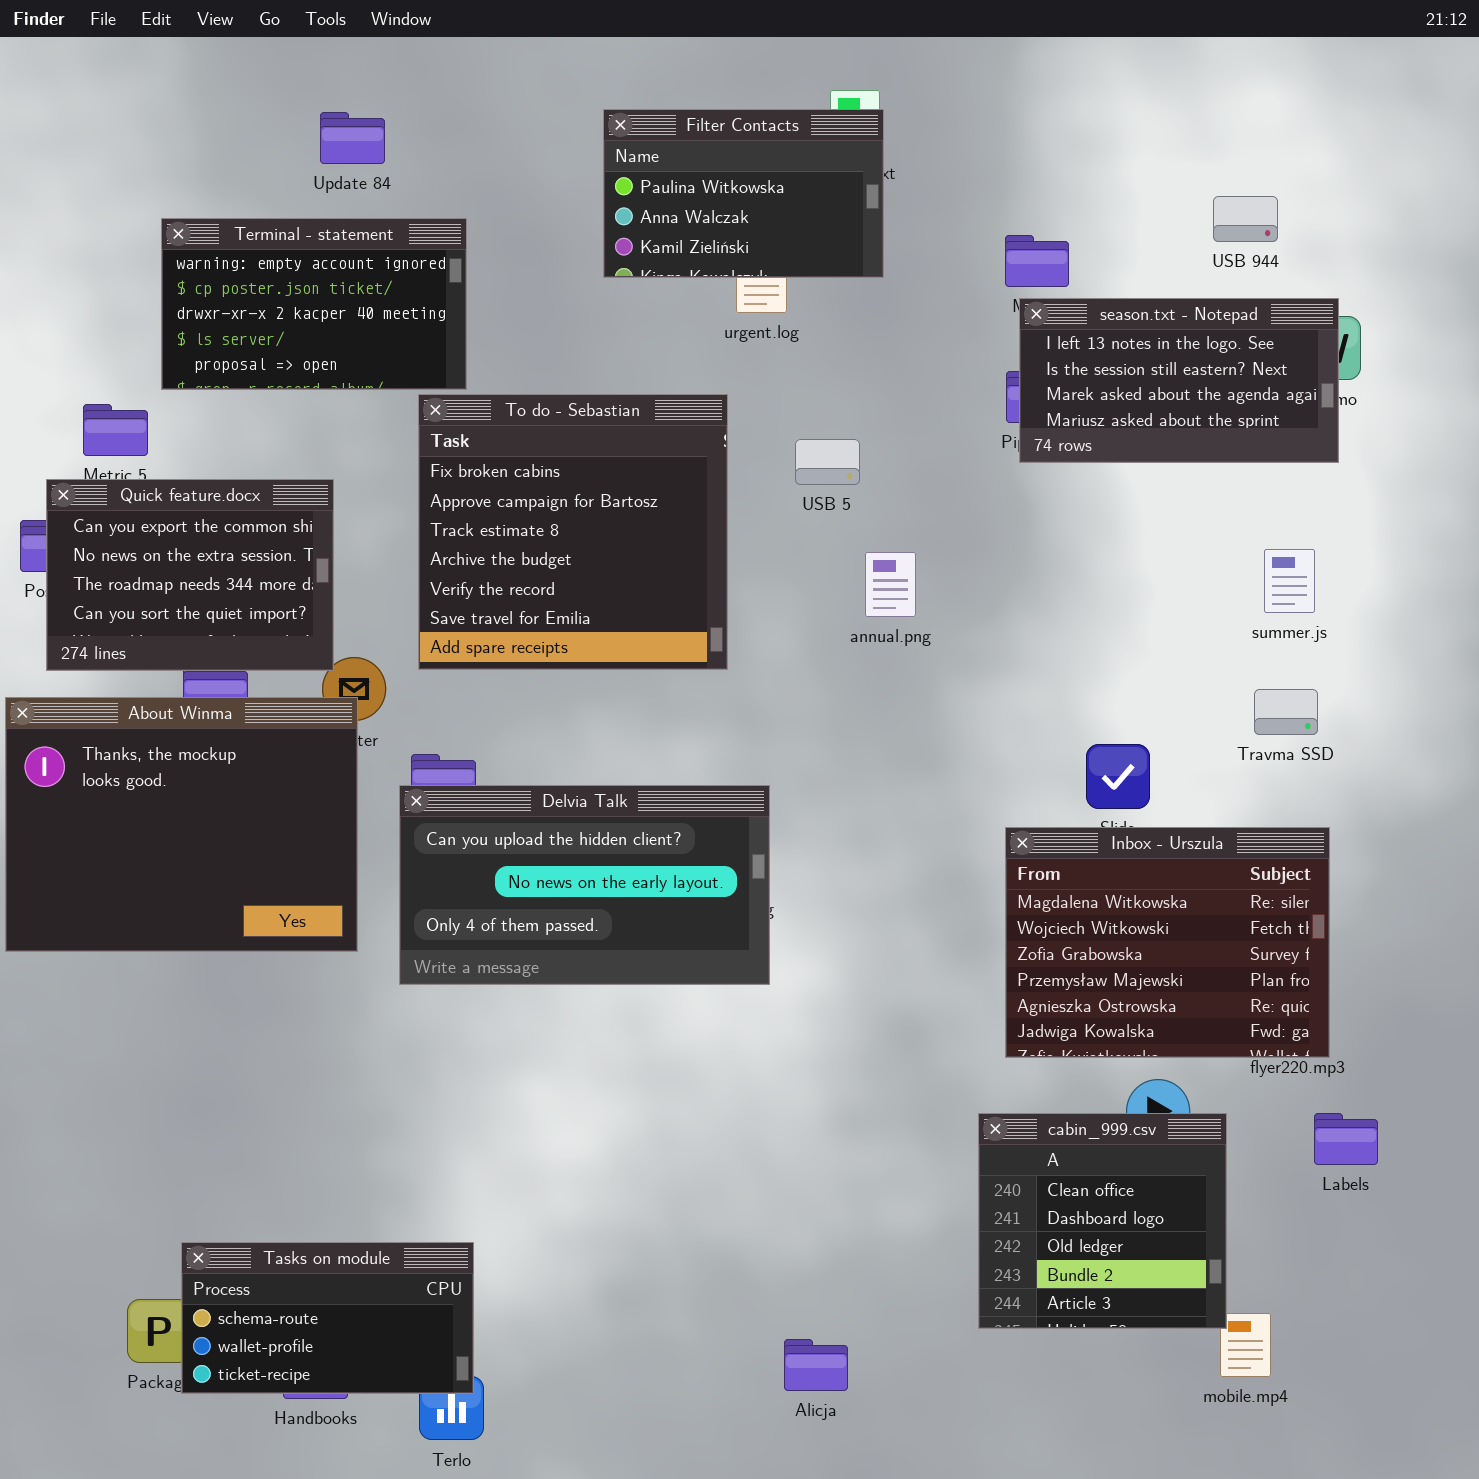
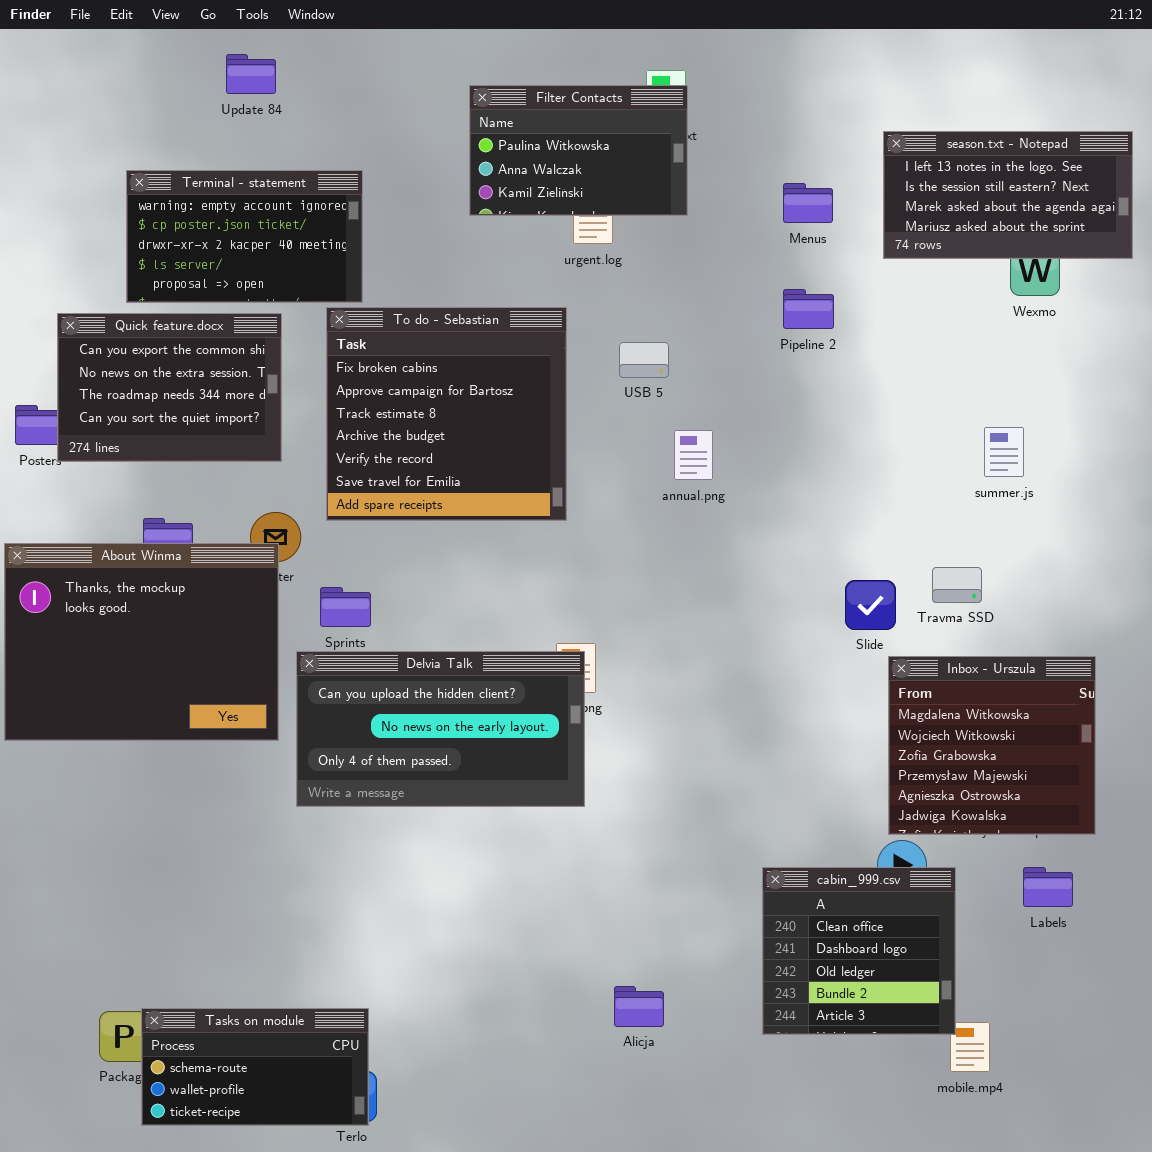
Update 84: [320,112,385,164] -> [226,54,276,94], moved
season.txt - Notepad: [1019,298,1339,463] -> [883,131,1133,259], moved
Quick feature.docx: [46,479,334,671] -> [57,313,282,462], moved
Travma SSD: [1254,689,1318,735] -> [932,567,982,603], moved
Delvia Talk: [399,785,770,985] -> [296,651,585,807], moved
Inbox - Urszula: [1005,827,1330,1058] -> [888,656,1096,835], moved, resized
Tasks on module: [181,1242,474,1394] -> [141,1008,369,1126], moved
Alicja: [784,1339,848,1391] -> [614,986,664,1027], moved

